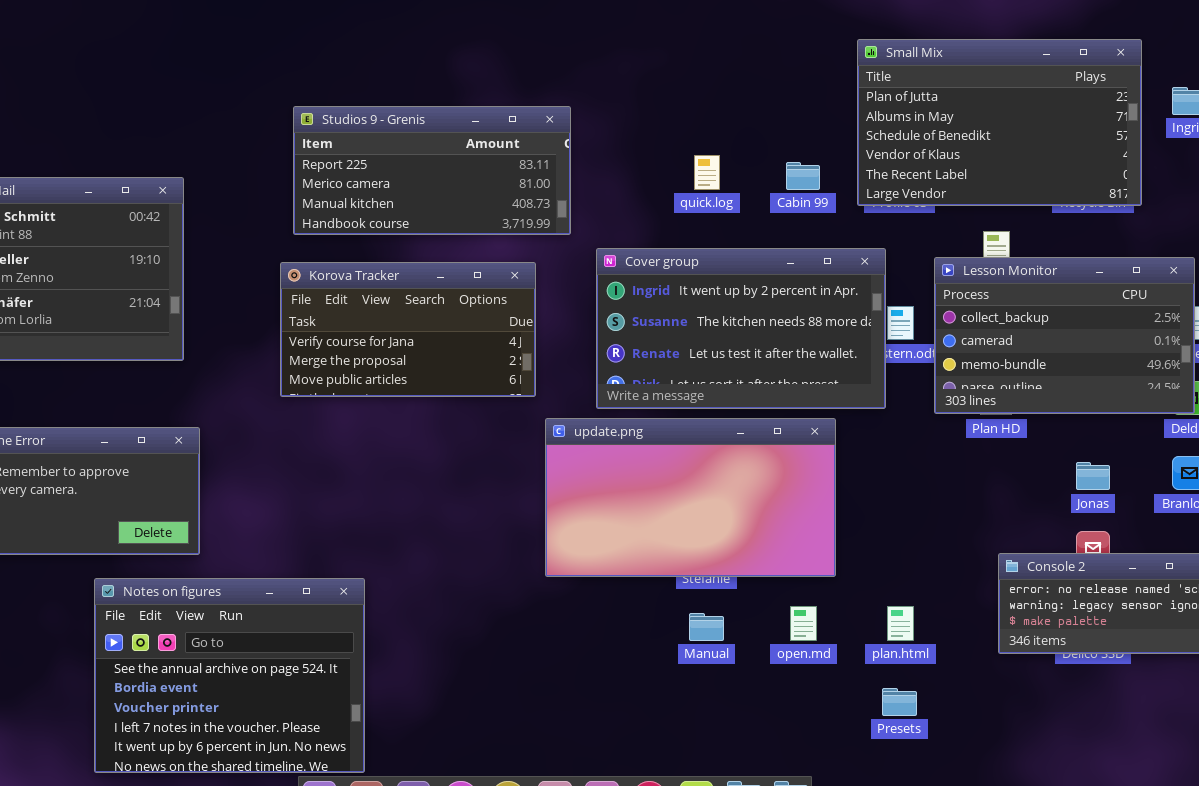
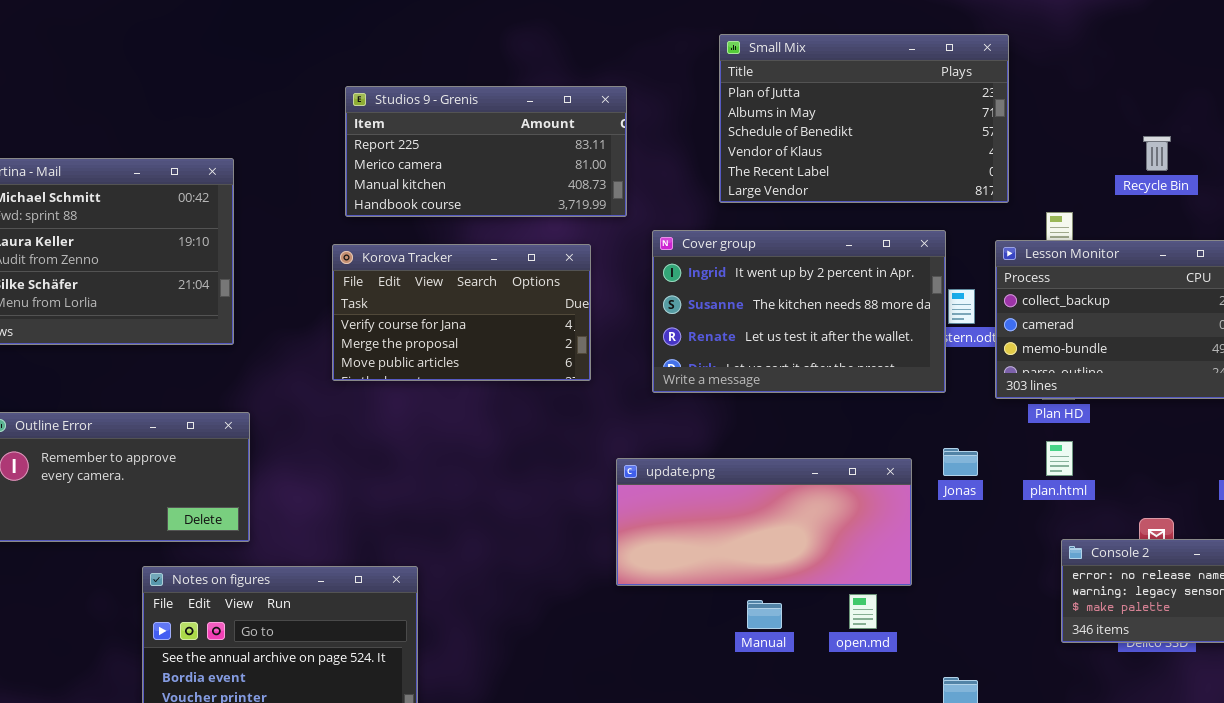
Small Mix: [857,39,1142,206] -> [719,34,1009,203], moved
update.png: [545,418,836,577] -> [616,458,912,586], moved, resized
Jonas: [1076,462,1110,490] -> [943,448,978,476], moved
plan.html: [887,606,914,641] -> [1046,441,1073,476], moved

